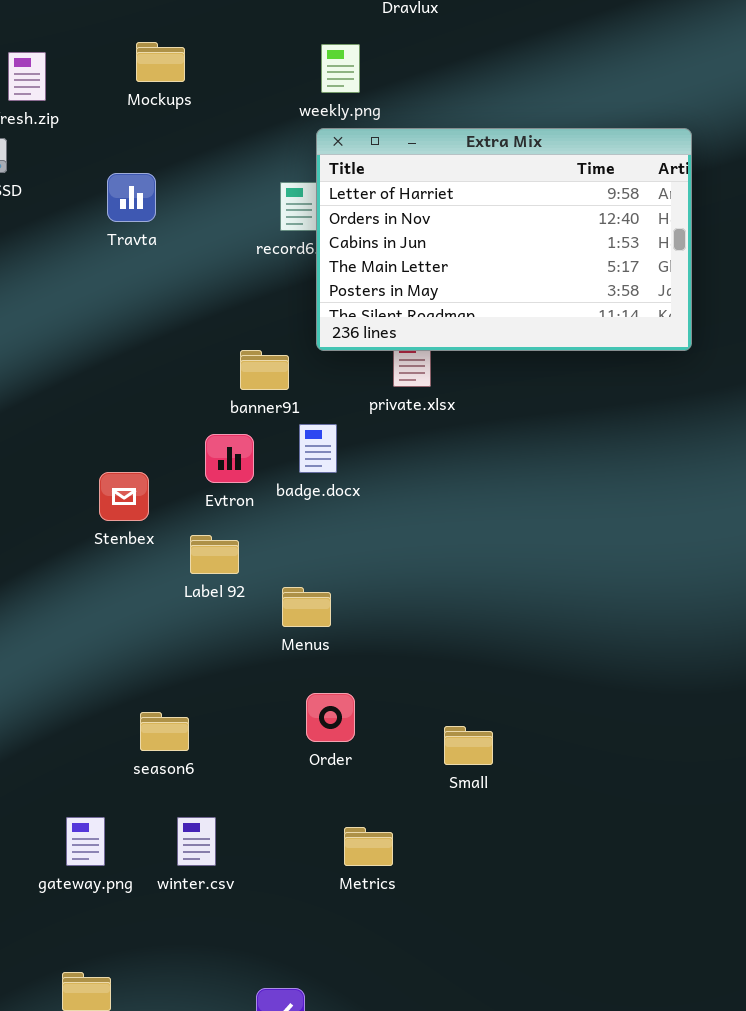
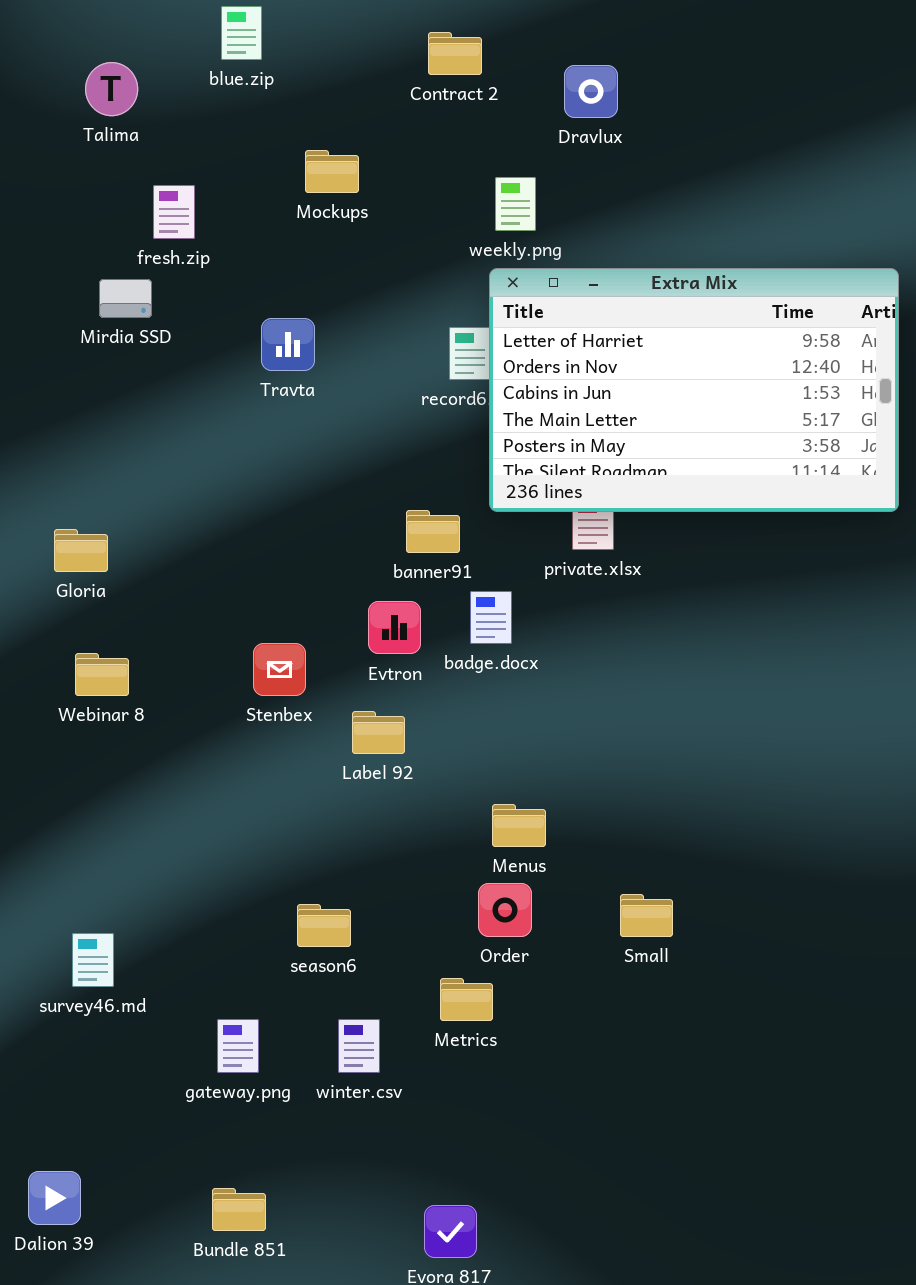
Mockups: [136,42,185,82] -> [305,150,359,193], moved
Menus: [282,587,331,627] -> [492,804,546,847], moved
Small: [444,726,493,765] -> [620,894,673,937], moved
Metrics: [344,827,393,866] -> [440,978,493,1021], moved

